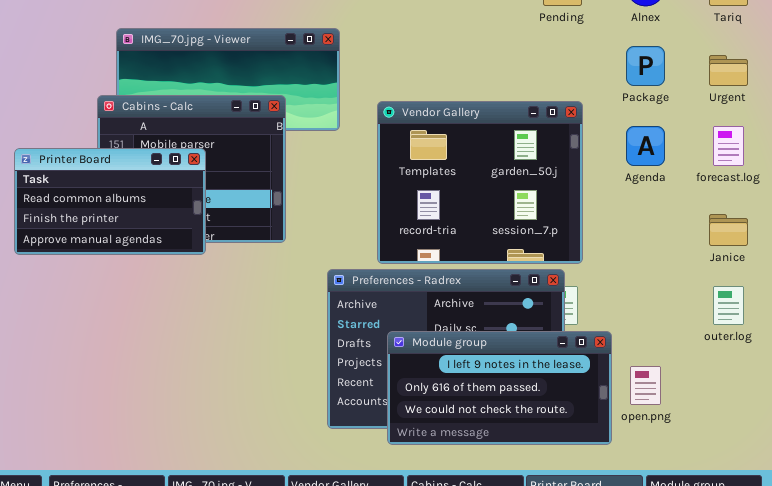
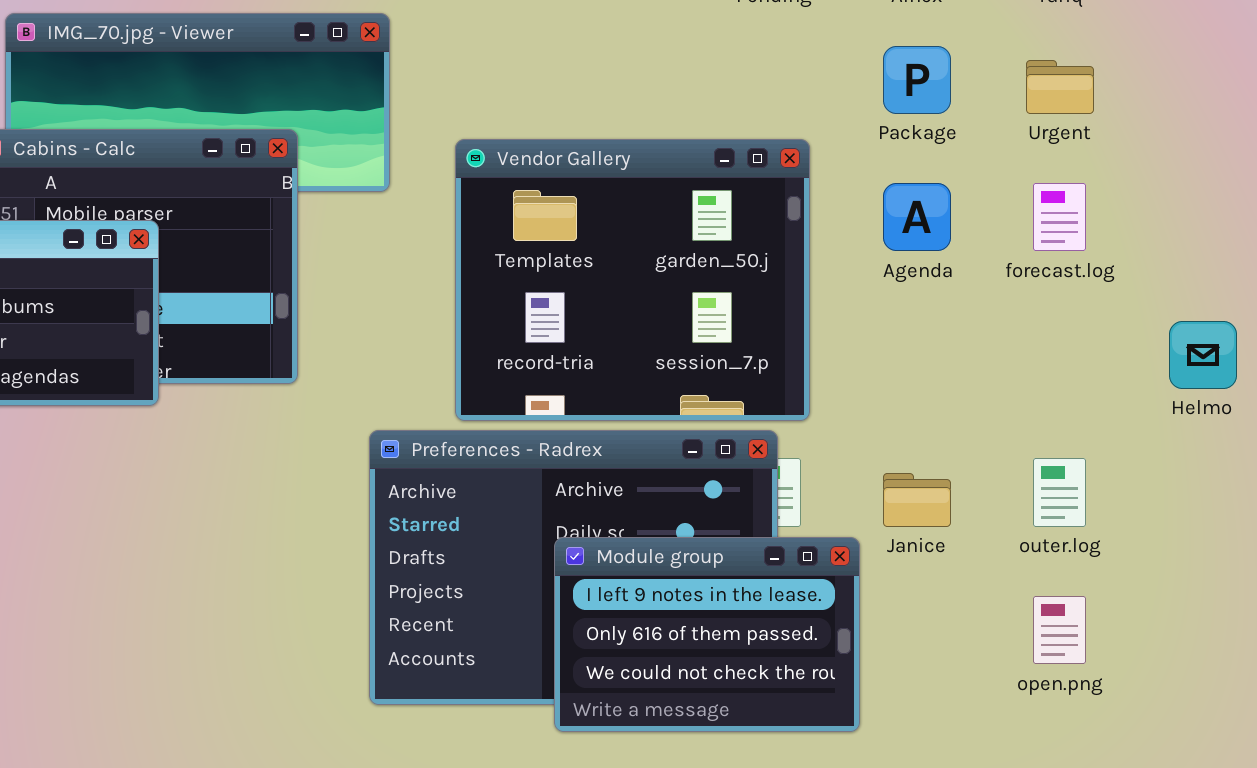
Janice: [709,214,748,246] -> [883,473,951,527], moved
Module group: [387,331,612,445] -> [554,537,860,732], resized
open.png: [630,366,661,405] -> [1033,596,1086,664], moved

